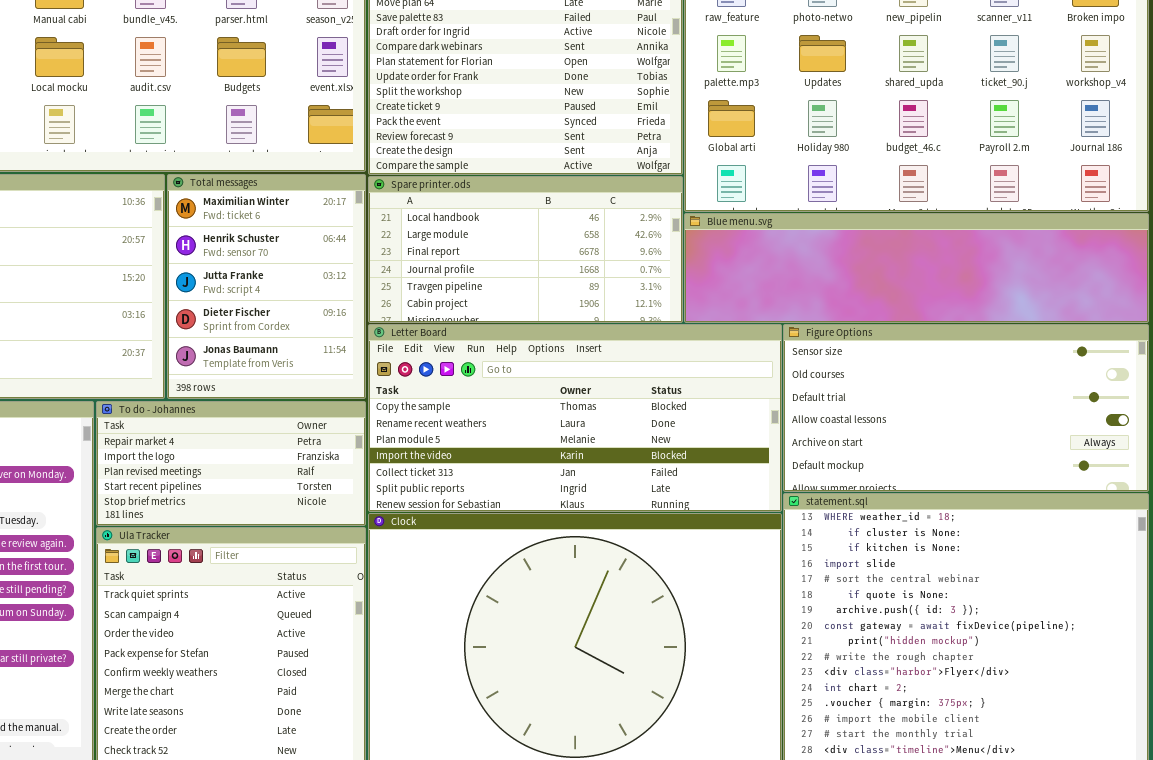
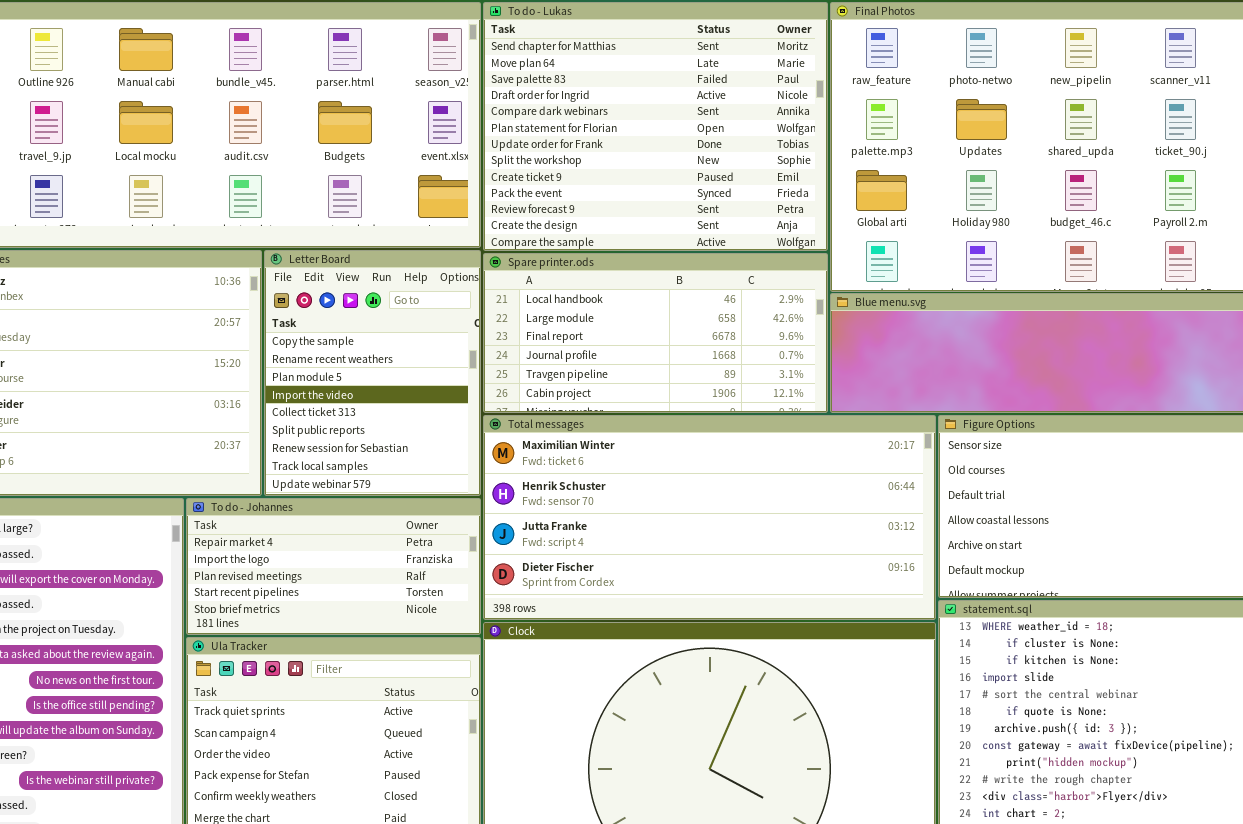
Total messages: [167,174,366,399] -> [483,415,936,620], moved, resized
Letter Board: [368,324,782,512] -> [264,250,481,496], moved, resized

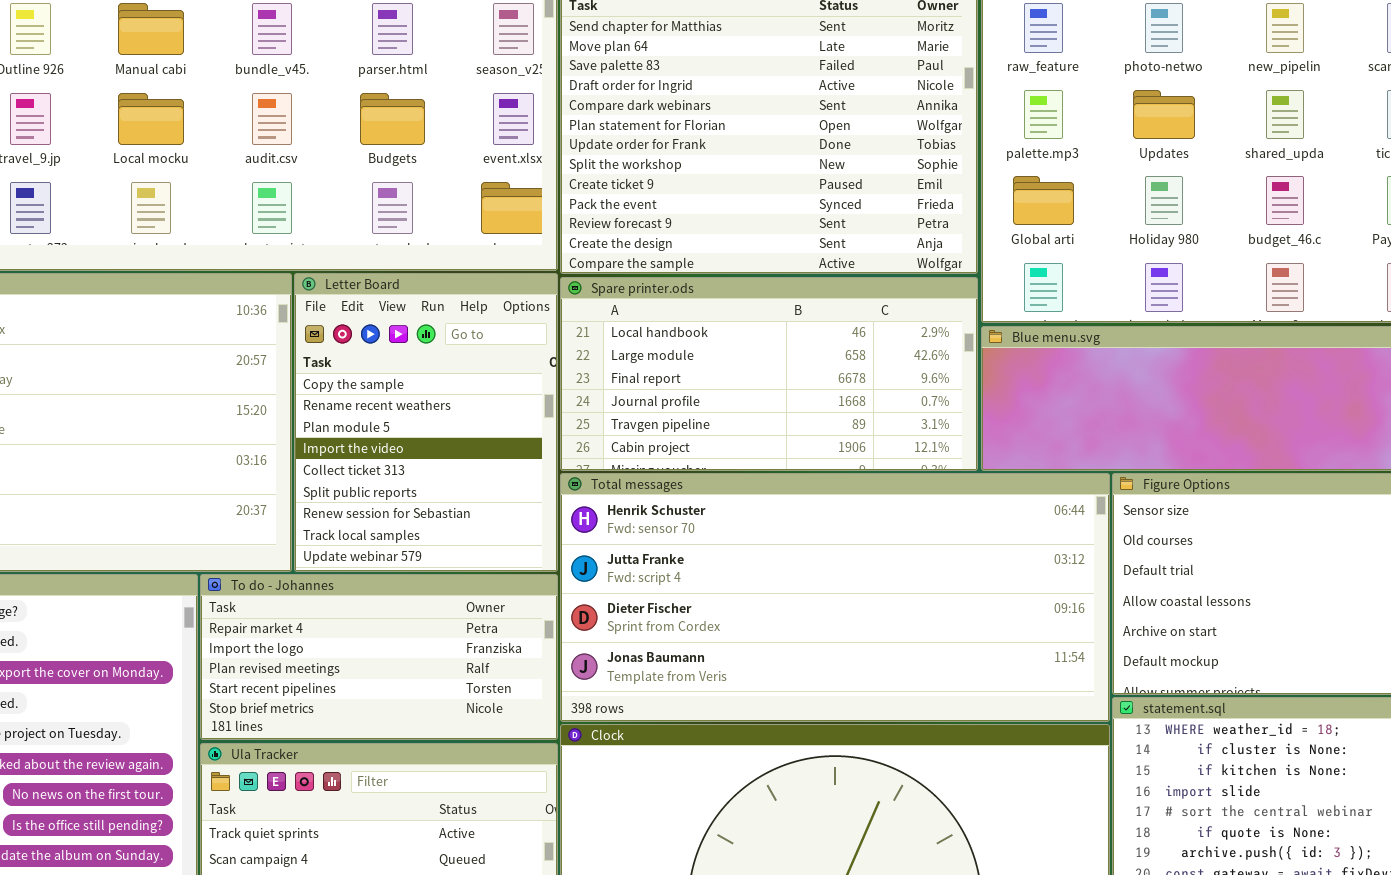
Total messages: [483,415,936,620] -> [560,473,1110,722], scrolled down 1 row

